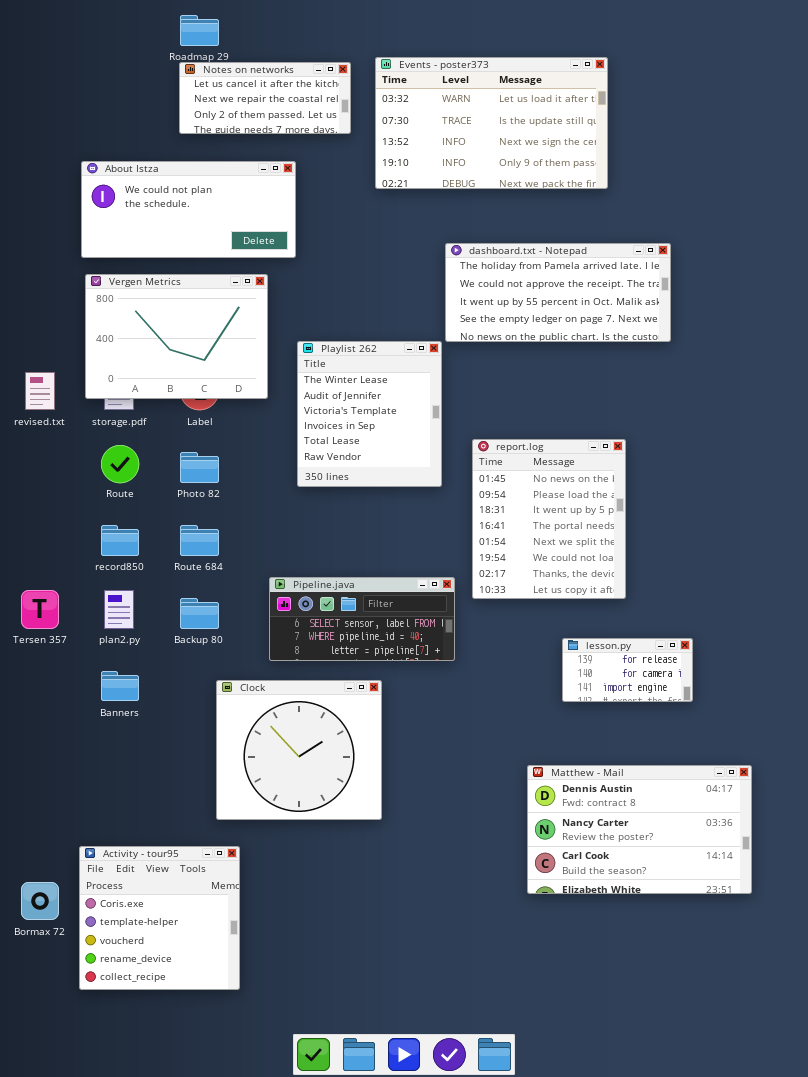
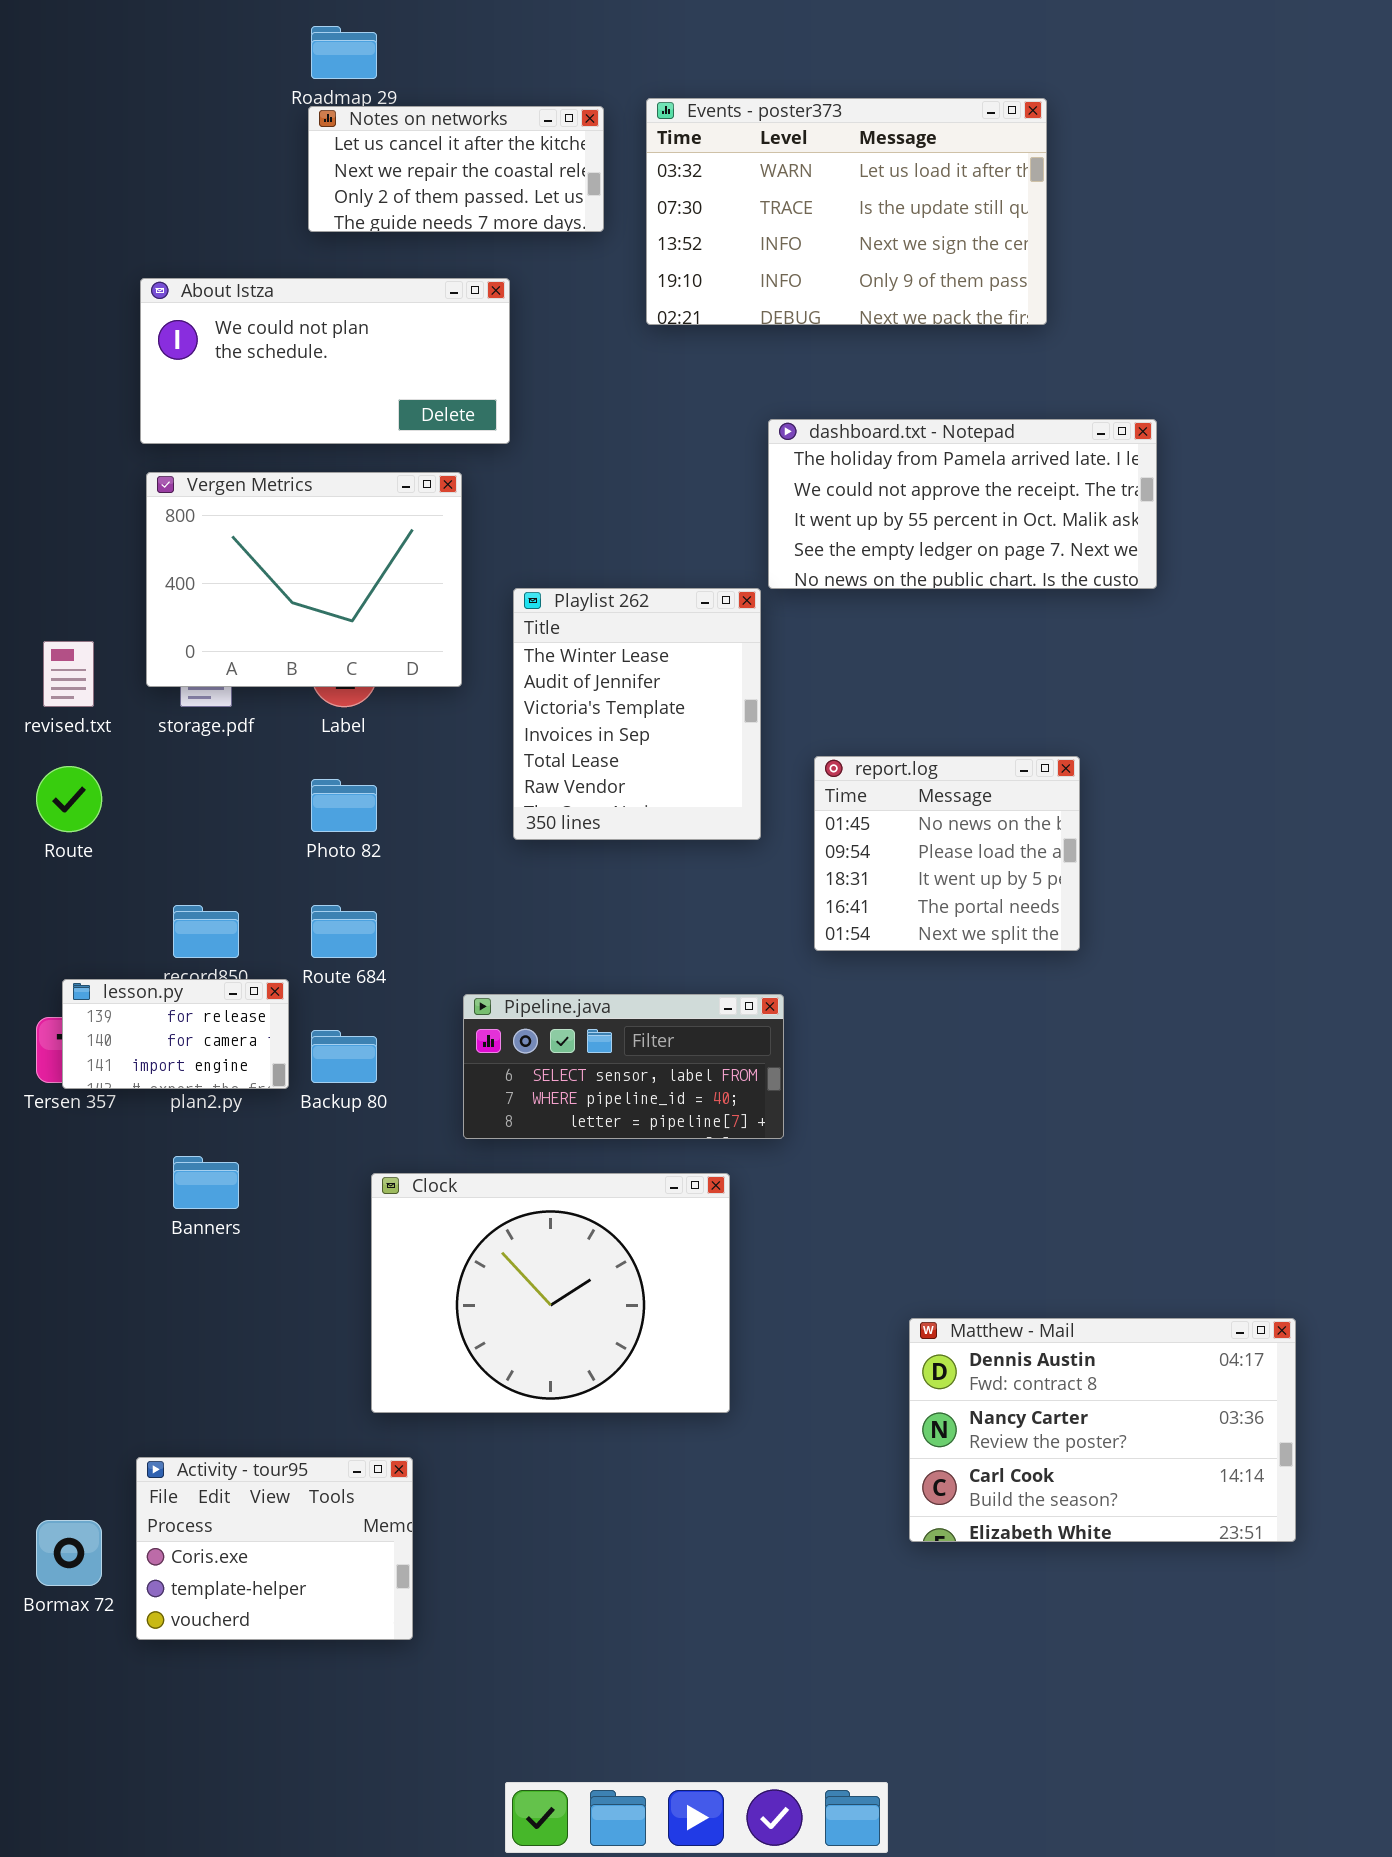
report.log: [472,439,626,599] -> [814,756,1080,951], resized
Route: [101,445,139,483] -> [36,766,102,832], moved
lesson.py: [562,638,693,702] -> [62,979,289,1089], moved
Clock: [216,680,382,820] -> [371,1173,730,1413], resized
Activity - tour95: [79,846,240,990] -> [136,1457,413,1640], resized

